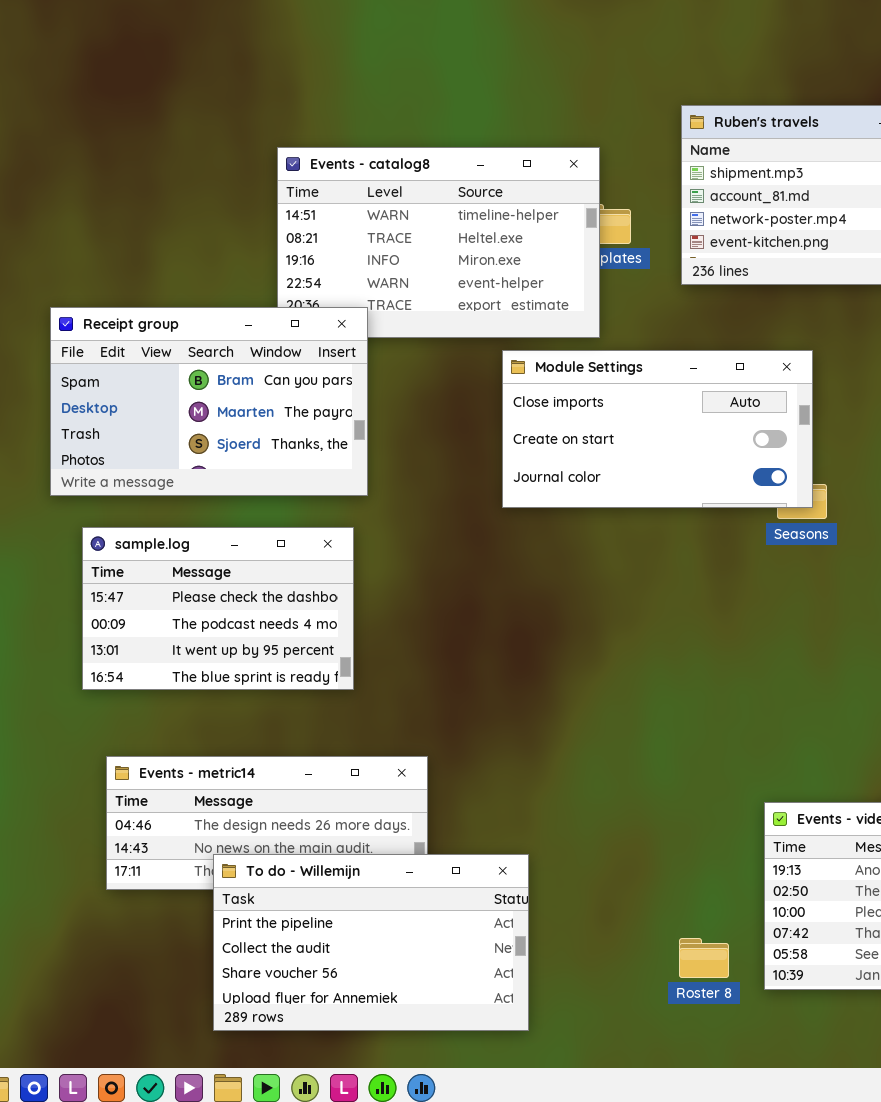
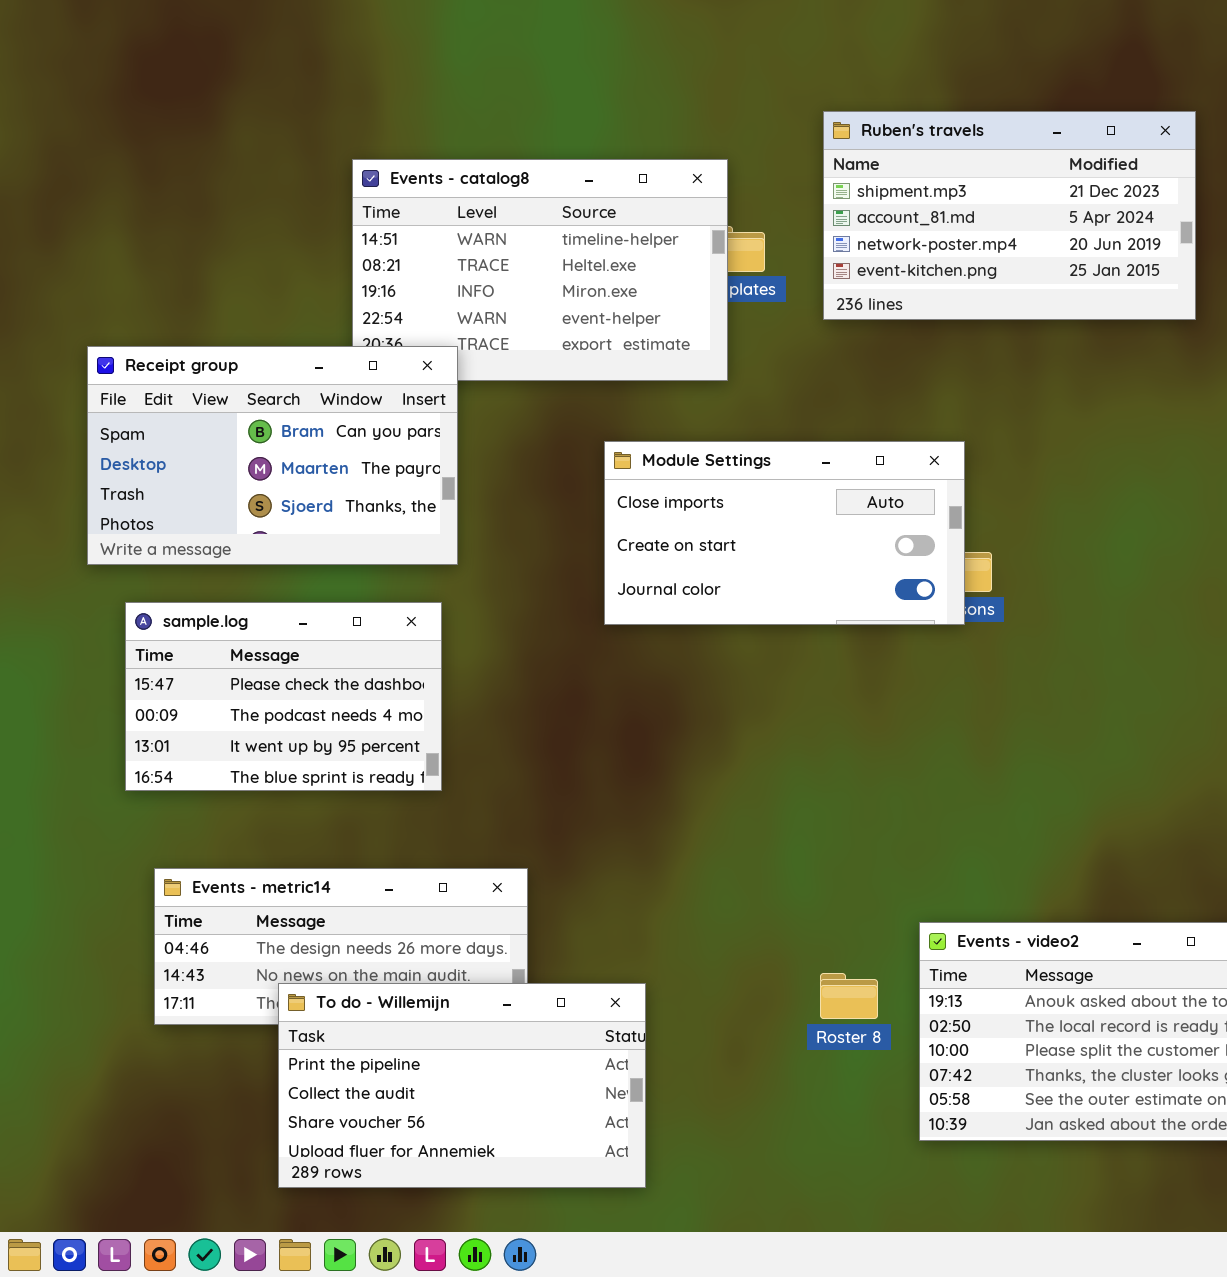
Module Settings: [502,350,813,508] -> [604,441,965,625], moved
Roster 8: [679,938,729,978] -> [820,973,878,1019], moved

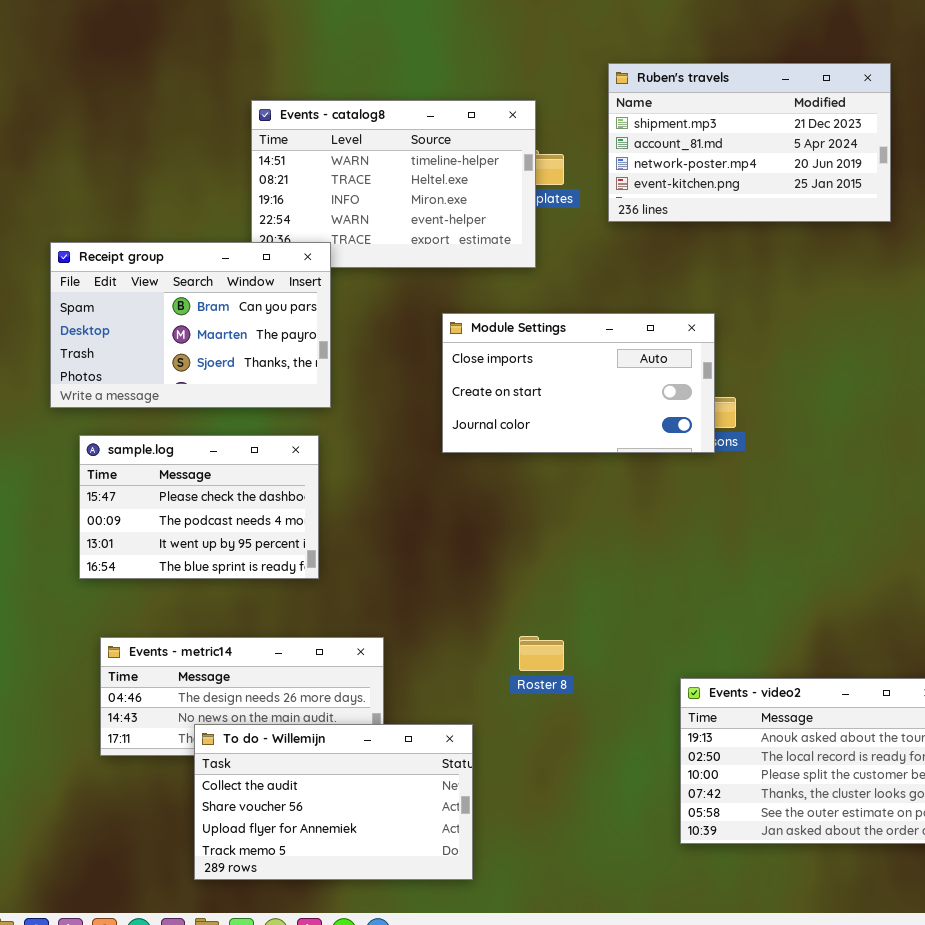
Roster 8: [820,973,878,1019] -> [519,636,564,671], moved
To do - Willemijn: [278,983,646,1188] -> [194,724,473,880], scrolled down 1 row

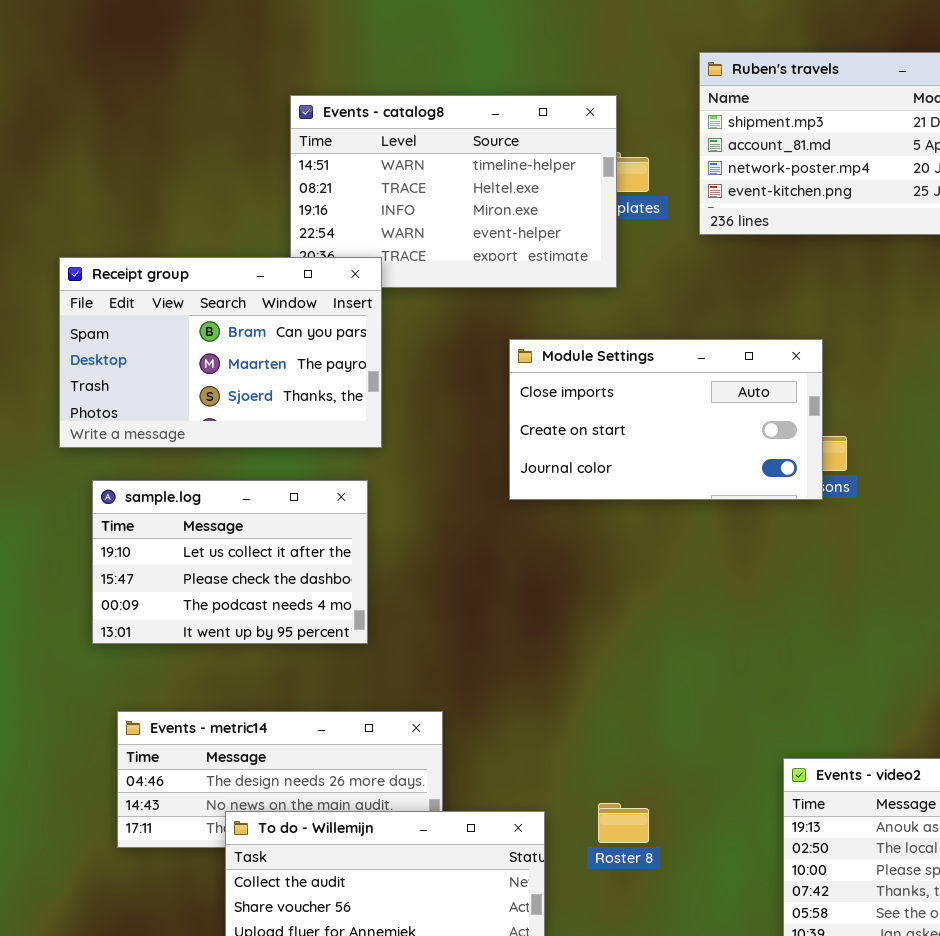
sample.log: [79,435,319,579] -> [92,480,368,644], scrolled up 1 row
Roster 8: [519,636,564,671] -> [598,803,649,843], moved

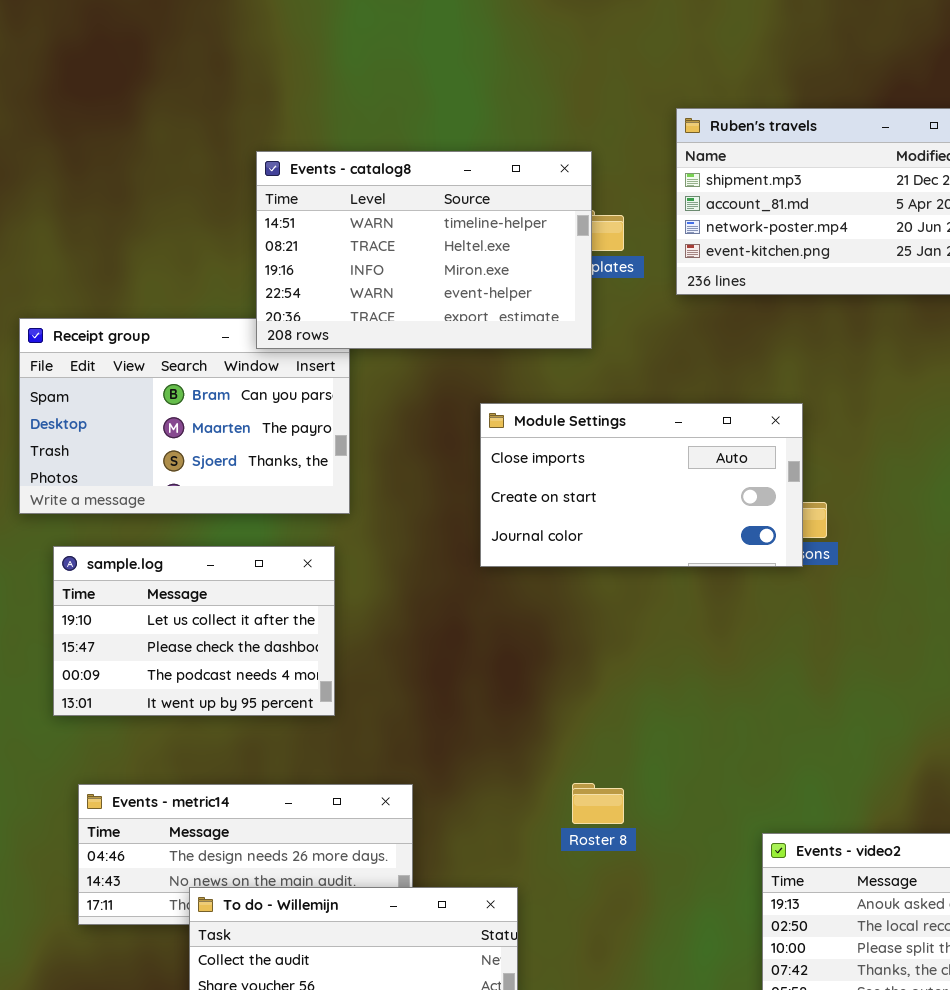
Events - catalog8: [290,95,617,288] -> [256,151,592,349], raised
Roster 8: [598,803,649,843] -> [572,783,624,824], moved

